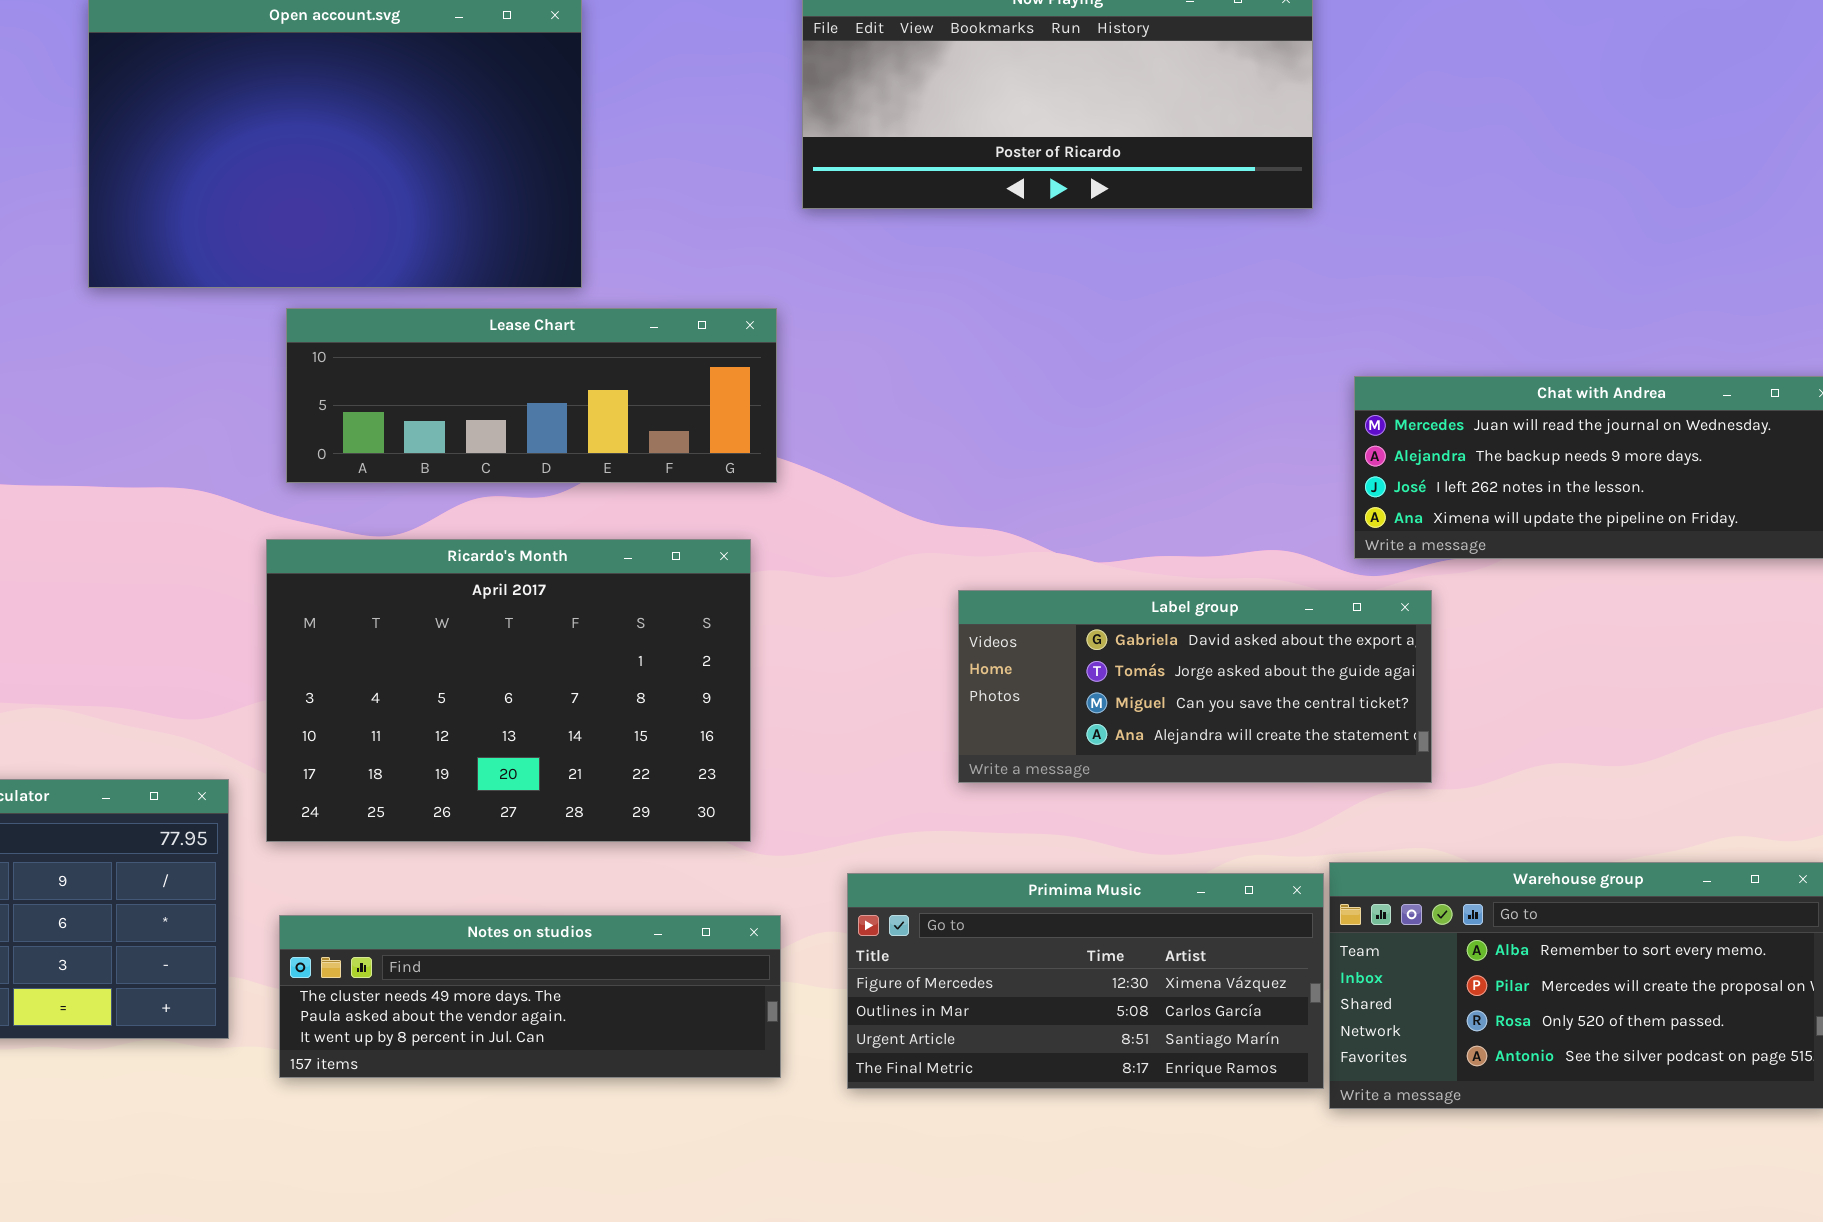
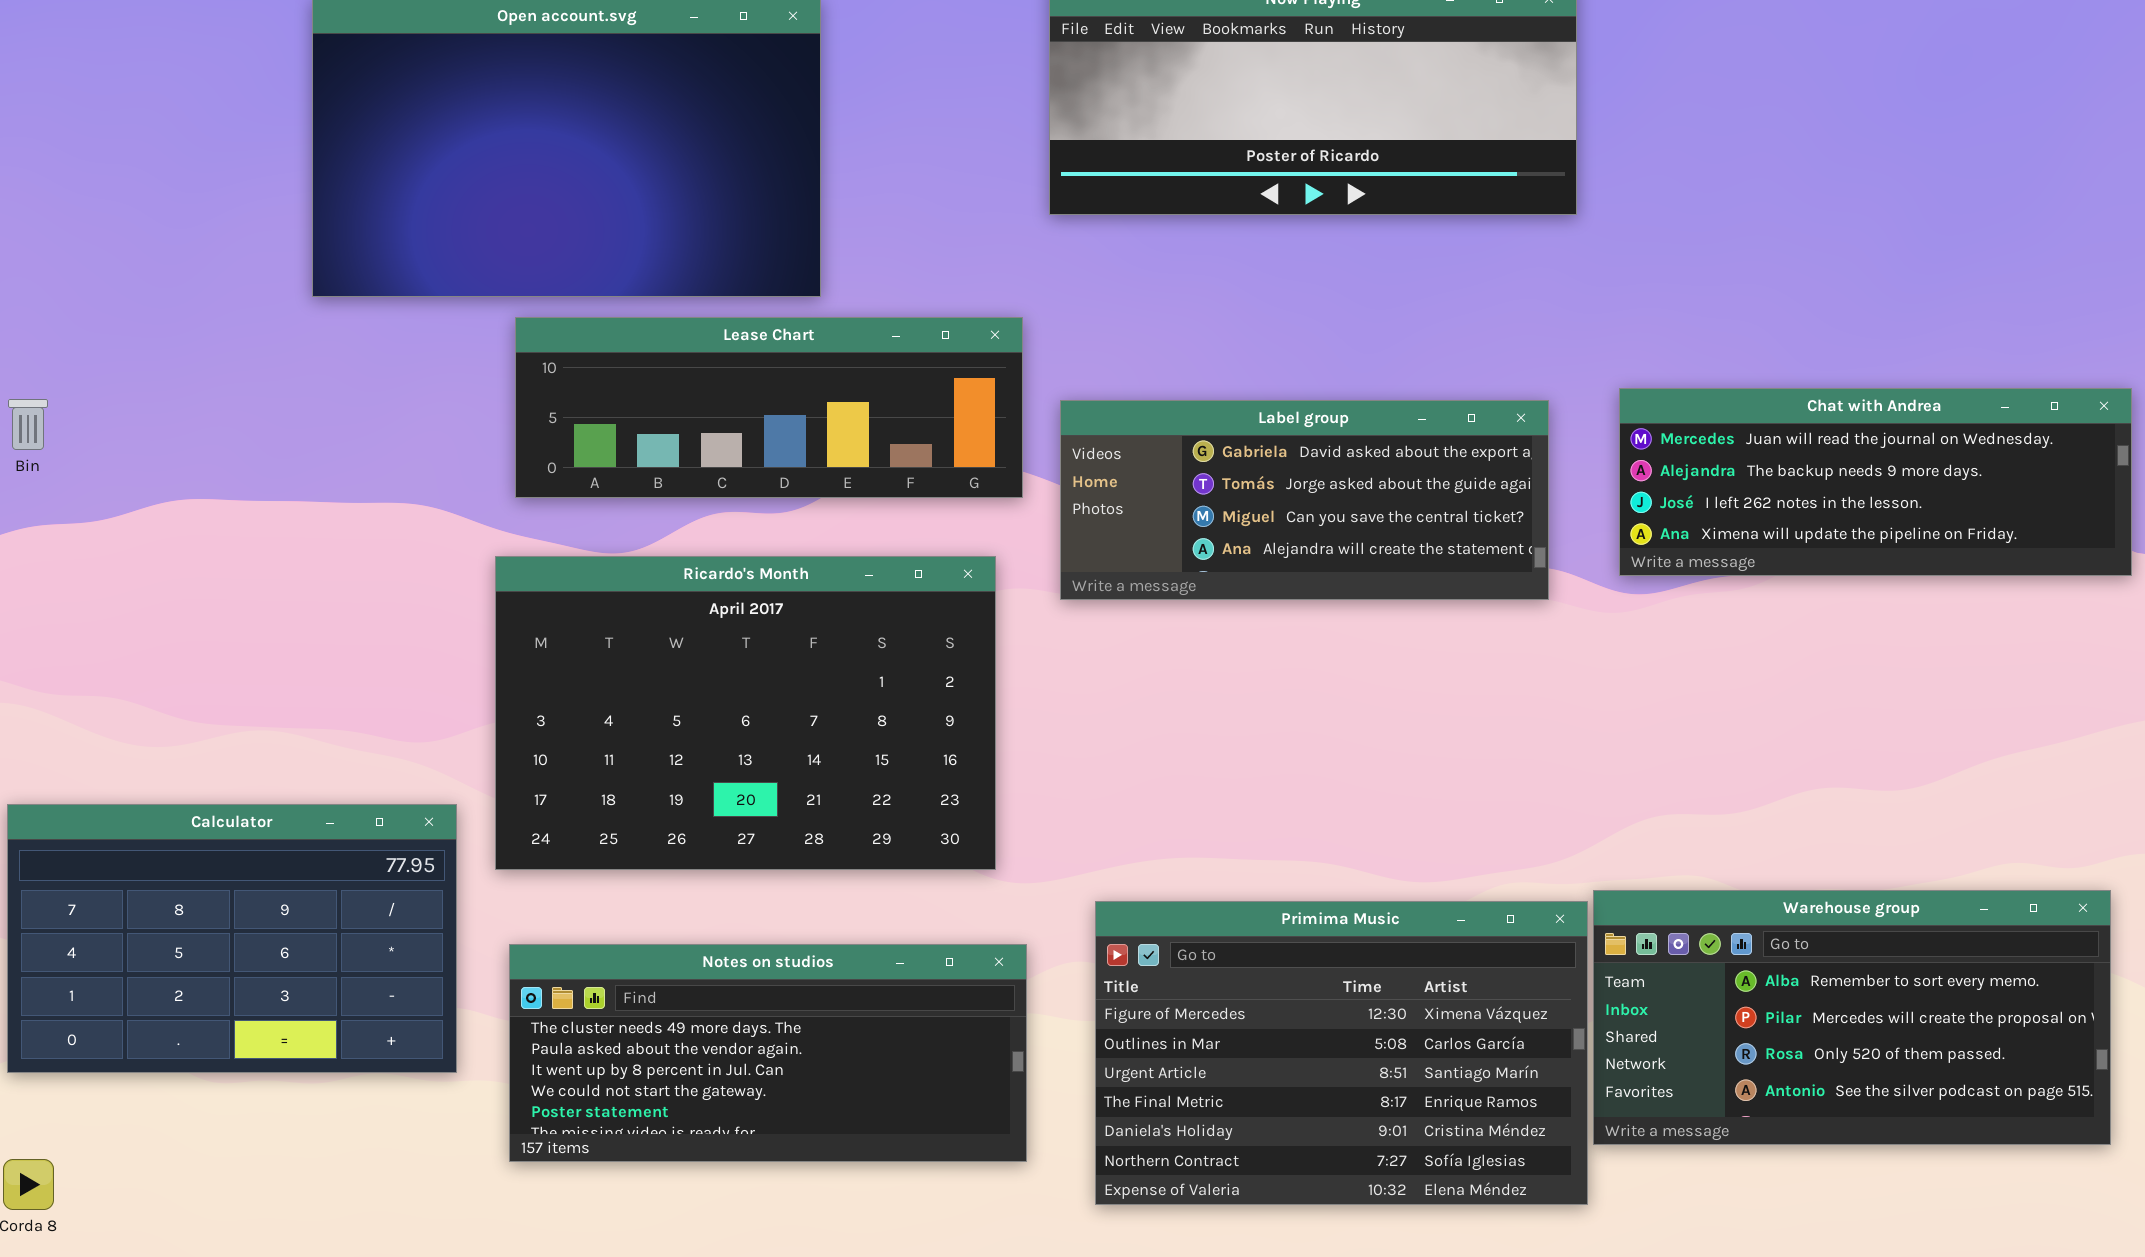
Label group: [958,590,1432,783] -> [1060,400,1549,600], moved
Primima Music: [847,873,1324,1089] -> [1095,901,1588,1205], resized
Notes on studios: [279,915,781,1078] -> [509,944,1027,1162], resized

